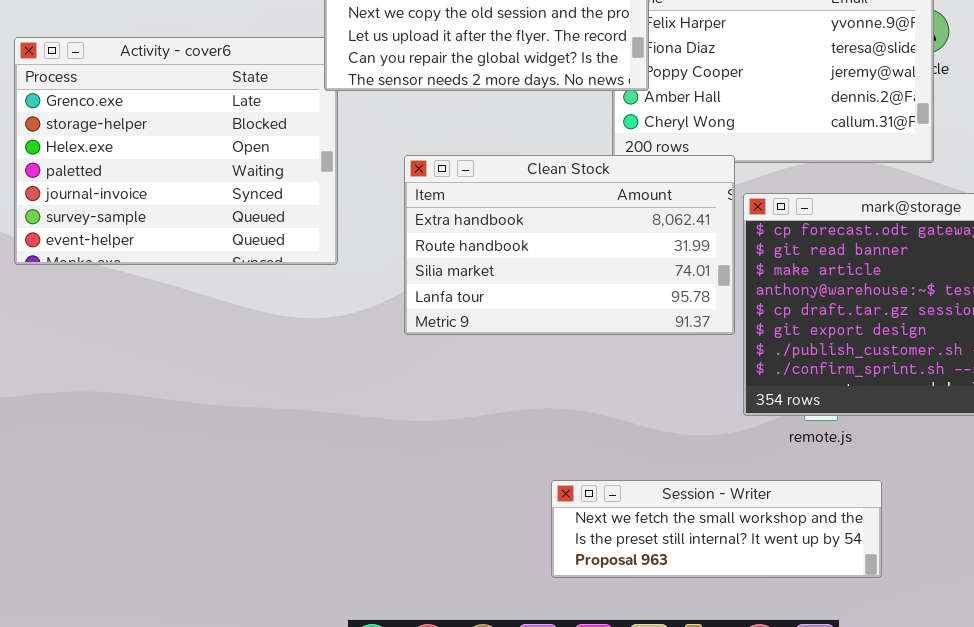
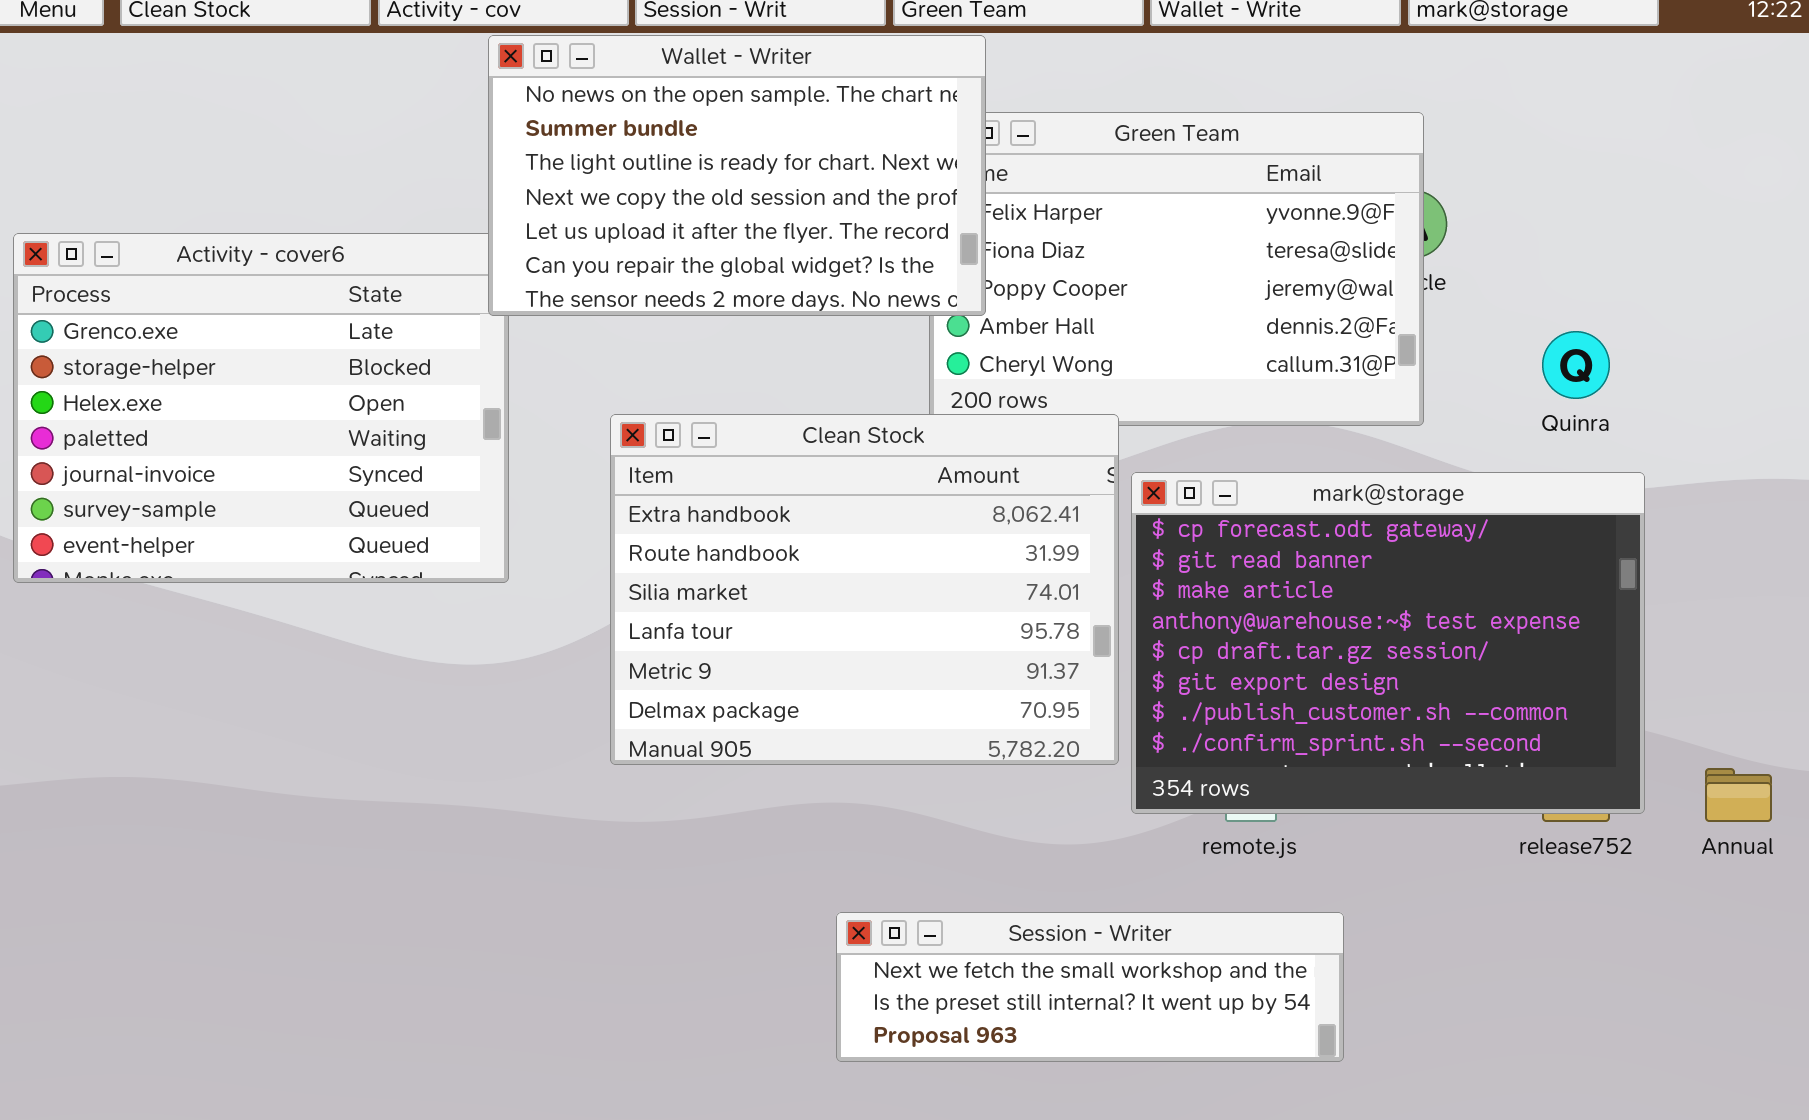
Clean Stock: [404,155,735,335] -> [610,414,1119,765], resized

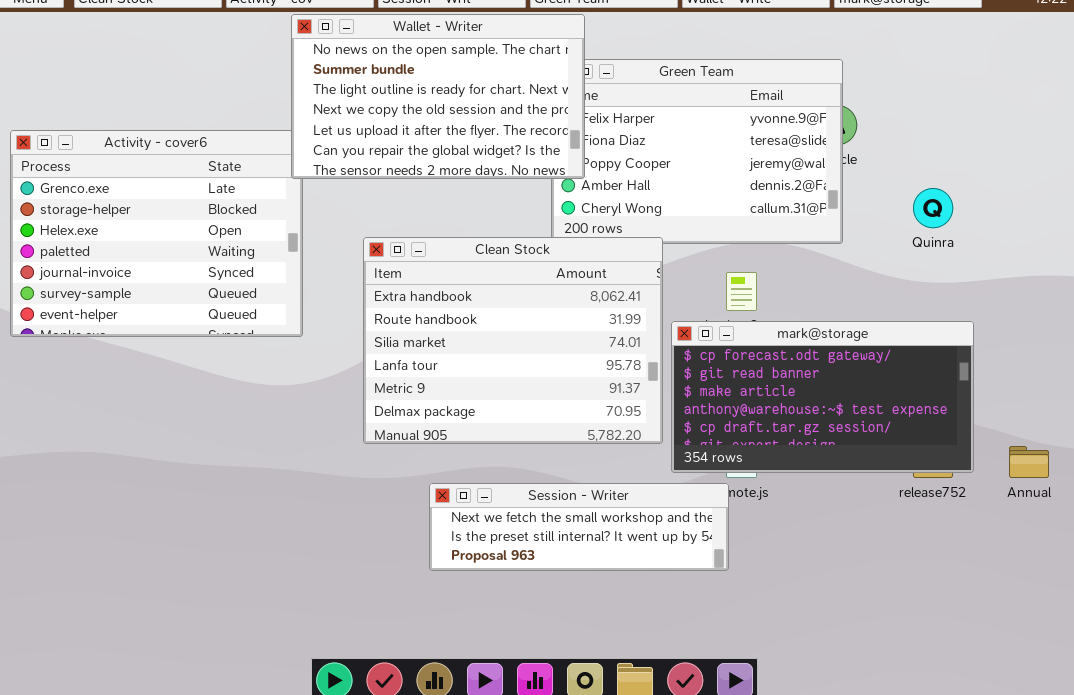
mark@storage: [1131,472,1645,814] -> [671,321,974,473], resized
Session - Writer: [836,912,1344,1062] -> [429,483,729,571], moved

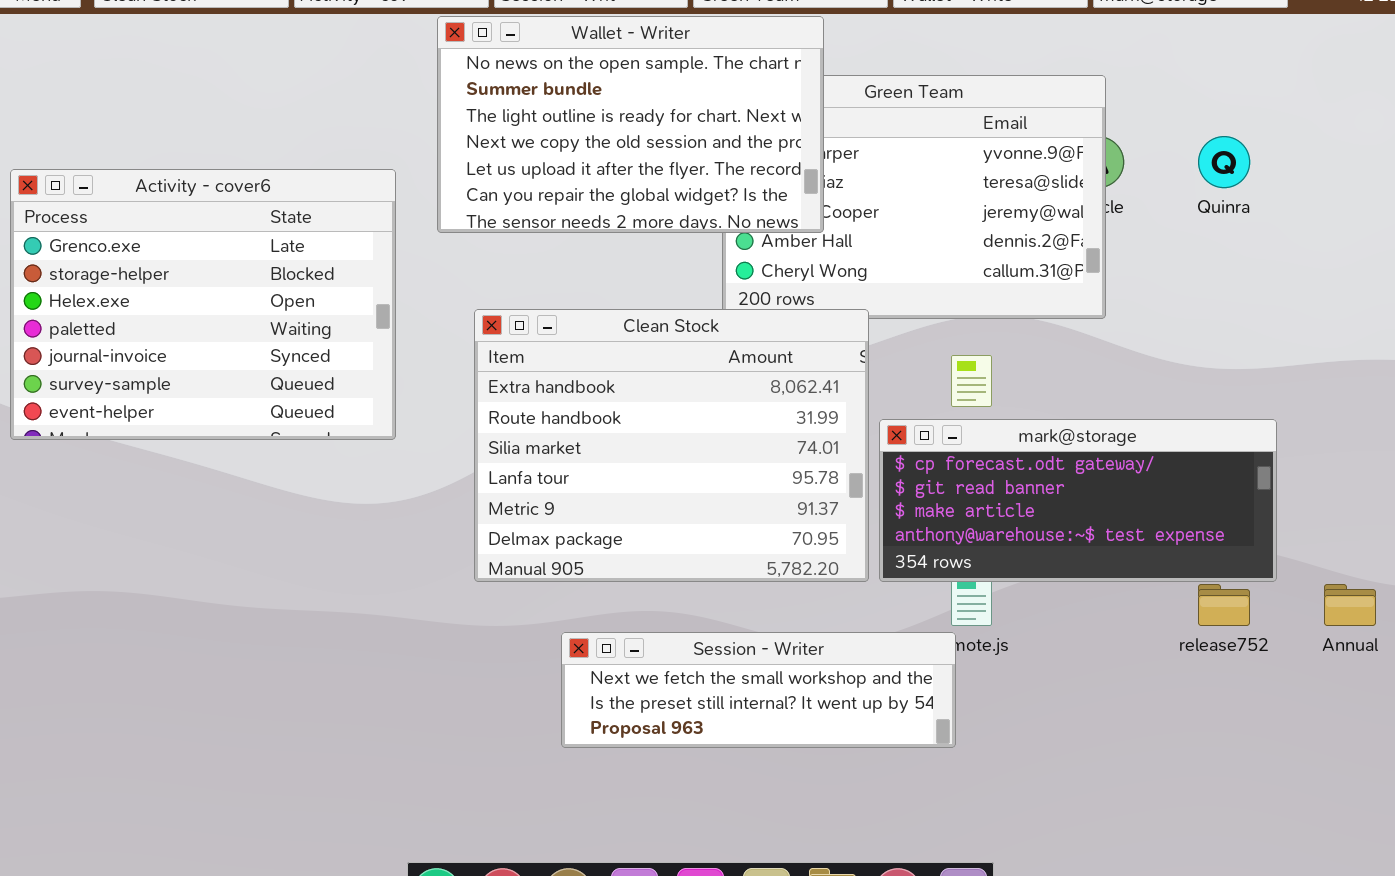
Wallet - Writer: [291,14,585,179] -> [437,16,824,233], moved
Quinra: [913,188,953,228] -> [1198,136,1250,188], moved
mark@storage: [671,321,974,473] -> [879,419,1277,582], resized

